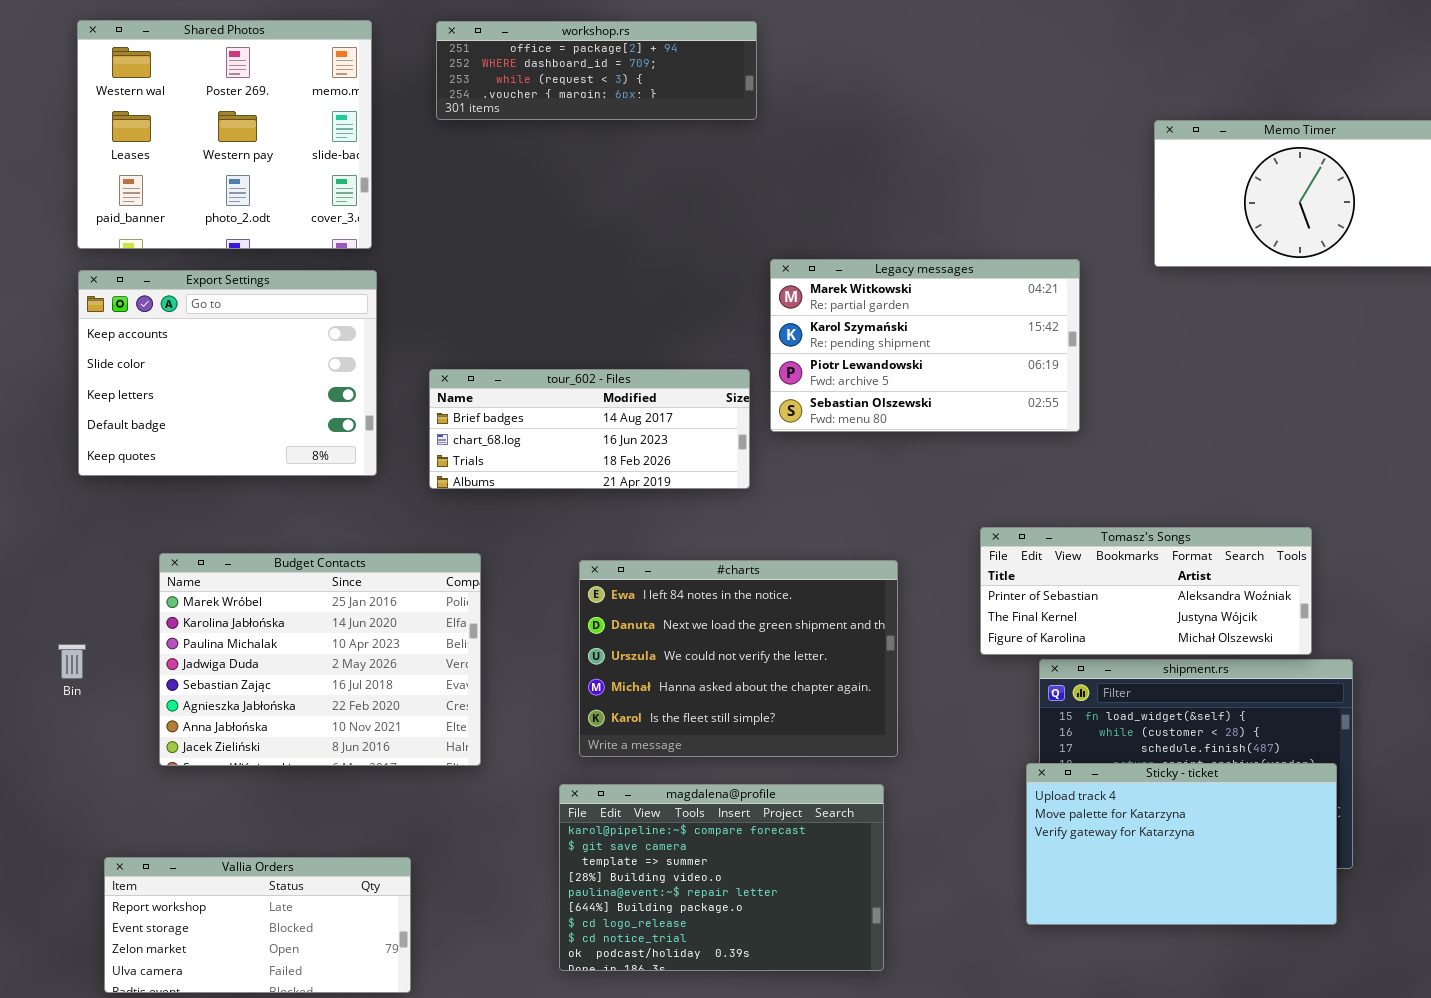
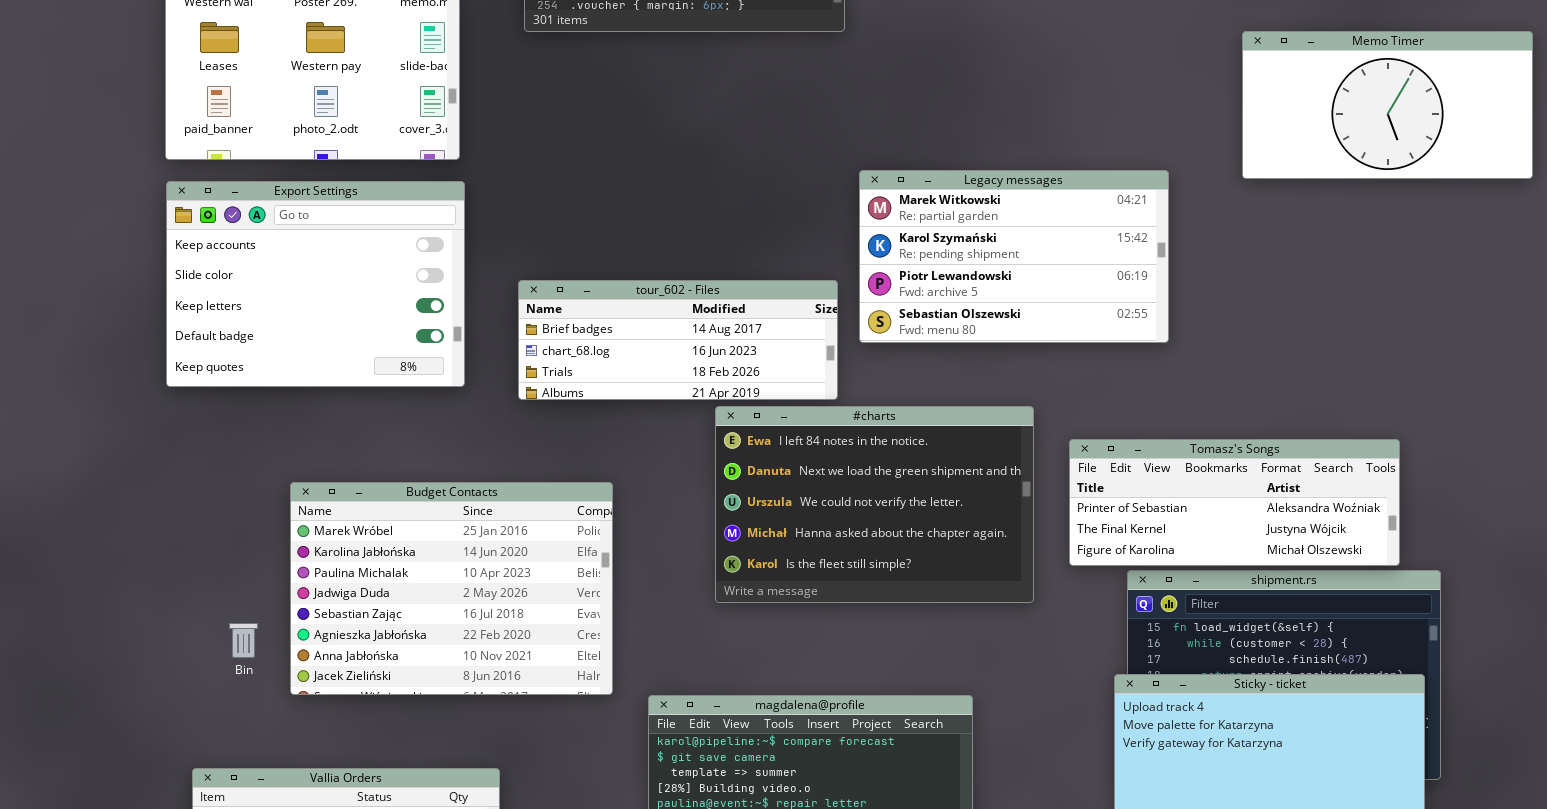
Budget Contacts: [159,553,481,766] -> [290,482,613,695], moved
#charts: [579,560,898,757] -> [715,406,1034,603], moved
Bin: [58,644,86,679] -> [229,623,258,658], moved

